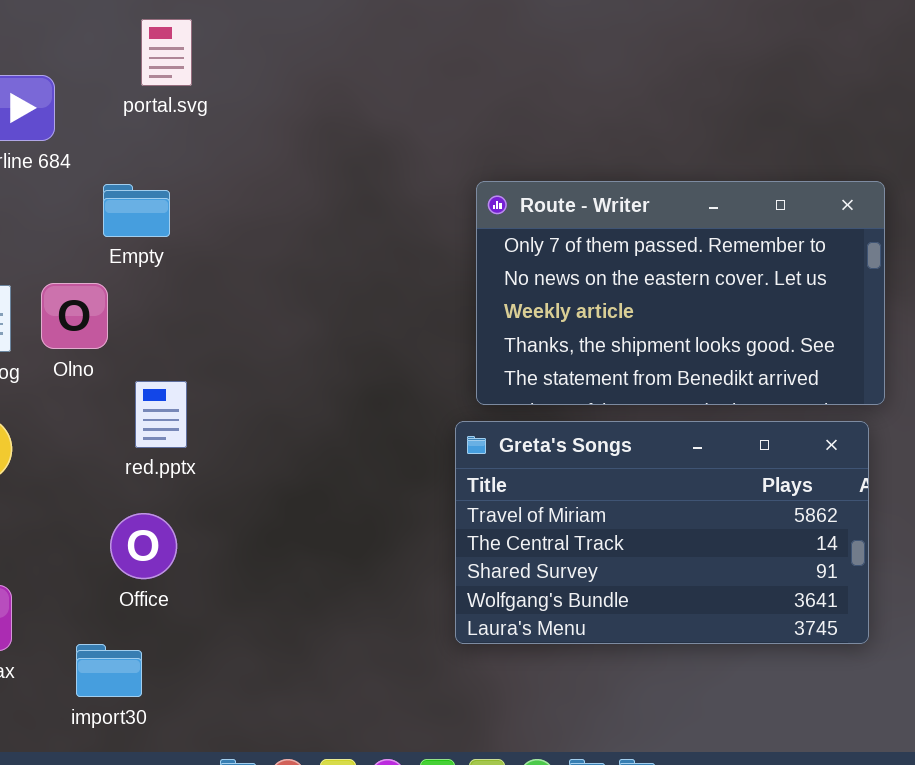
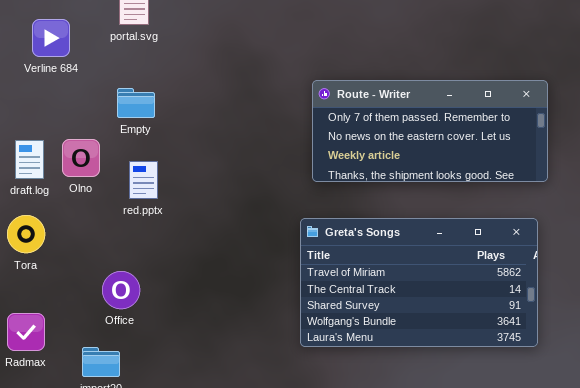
Route - Writer: [476,181,885,405] -> [312,80,548,182], resized
Empty: [103,184,170,237] -> [117,88,155,118], moved
red.pptx: [135,381,187,448] -> [129,161,158,199], moved

